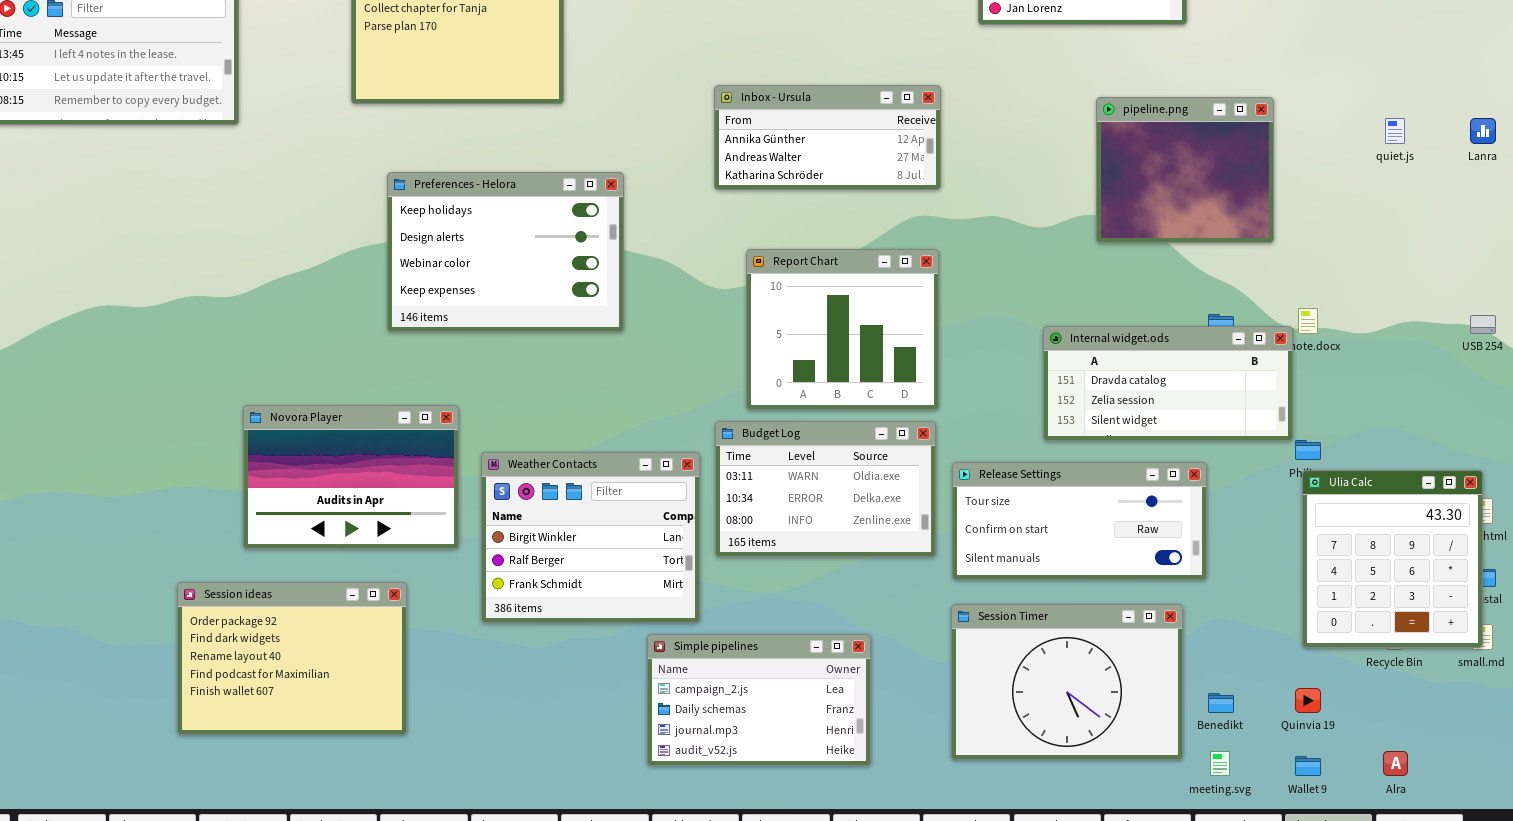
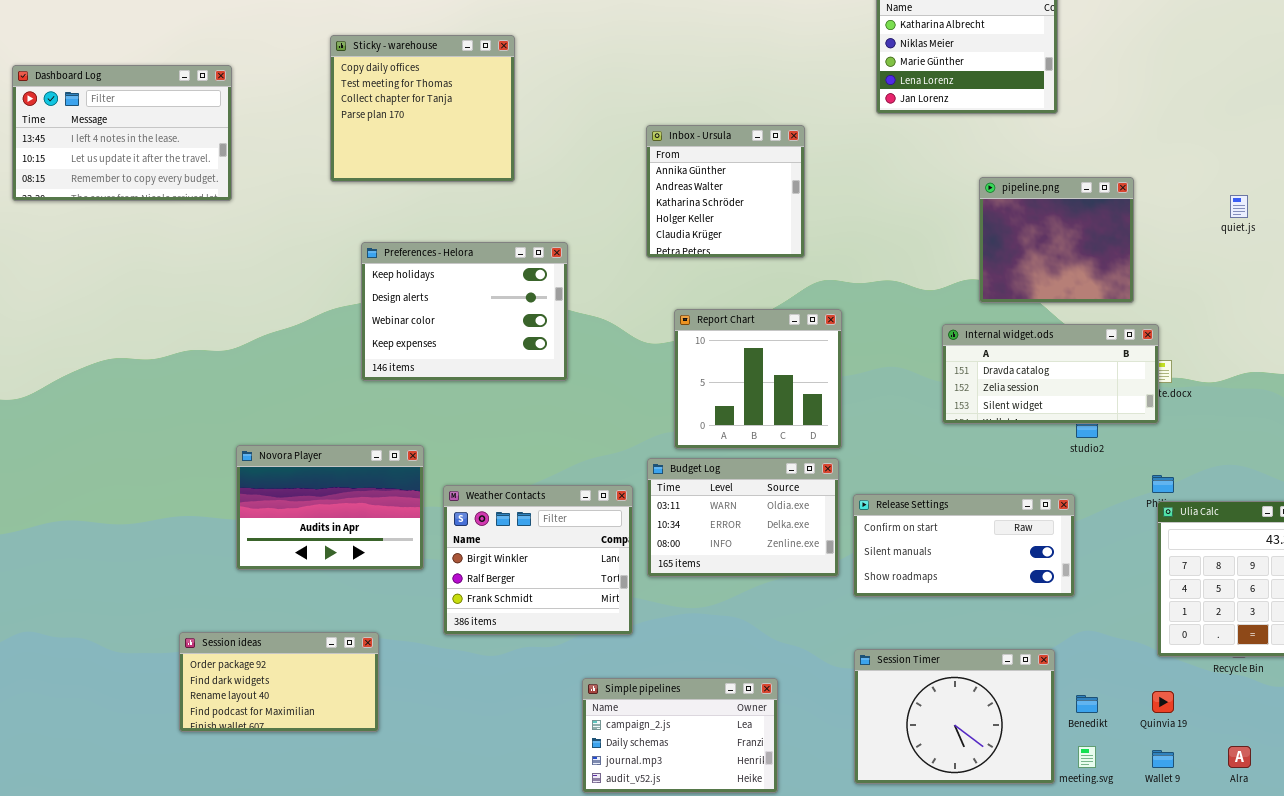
Inbox - Ursula: [714,85,941,190] -> [646,125,805,258], resized
Internal widget.ods: [1043,326,1293,441] -> [942,324,1159,424], moved
Release Settings: [952,462,1207,580] -> [853,494,1075,597], scrolled down 1 row
Session ideas: [177,582,407,735] -> [179,632,379,732], resized
Session Timer: [951,604,1183,760] -> [854,649,1055,784], moved
Simple pipelines: [647,634,871,766] -> [582,678,778,793], moved

